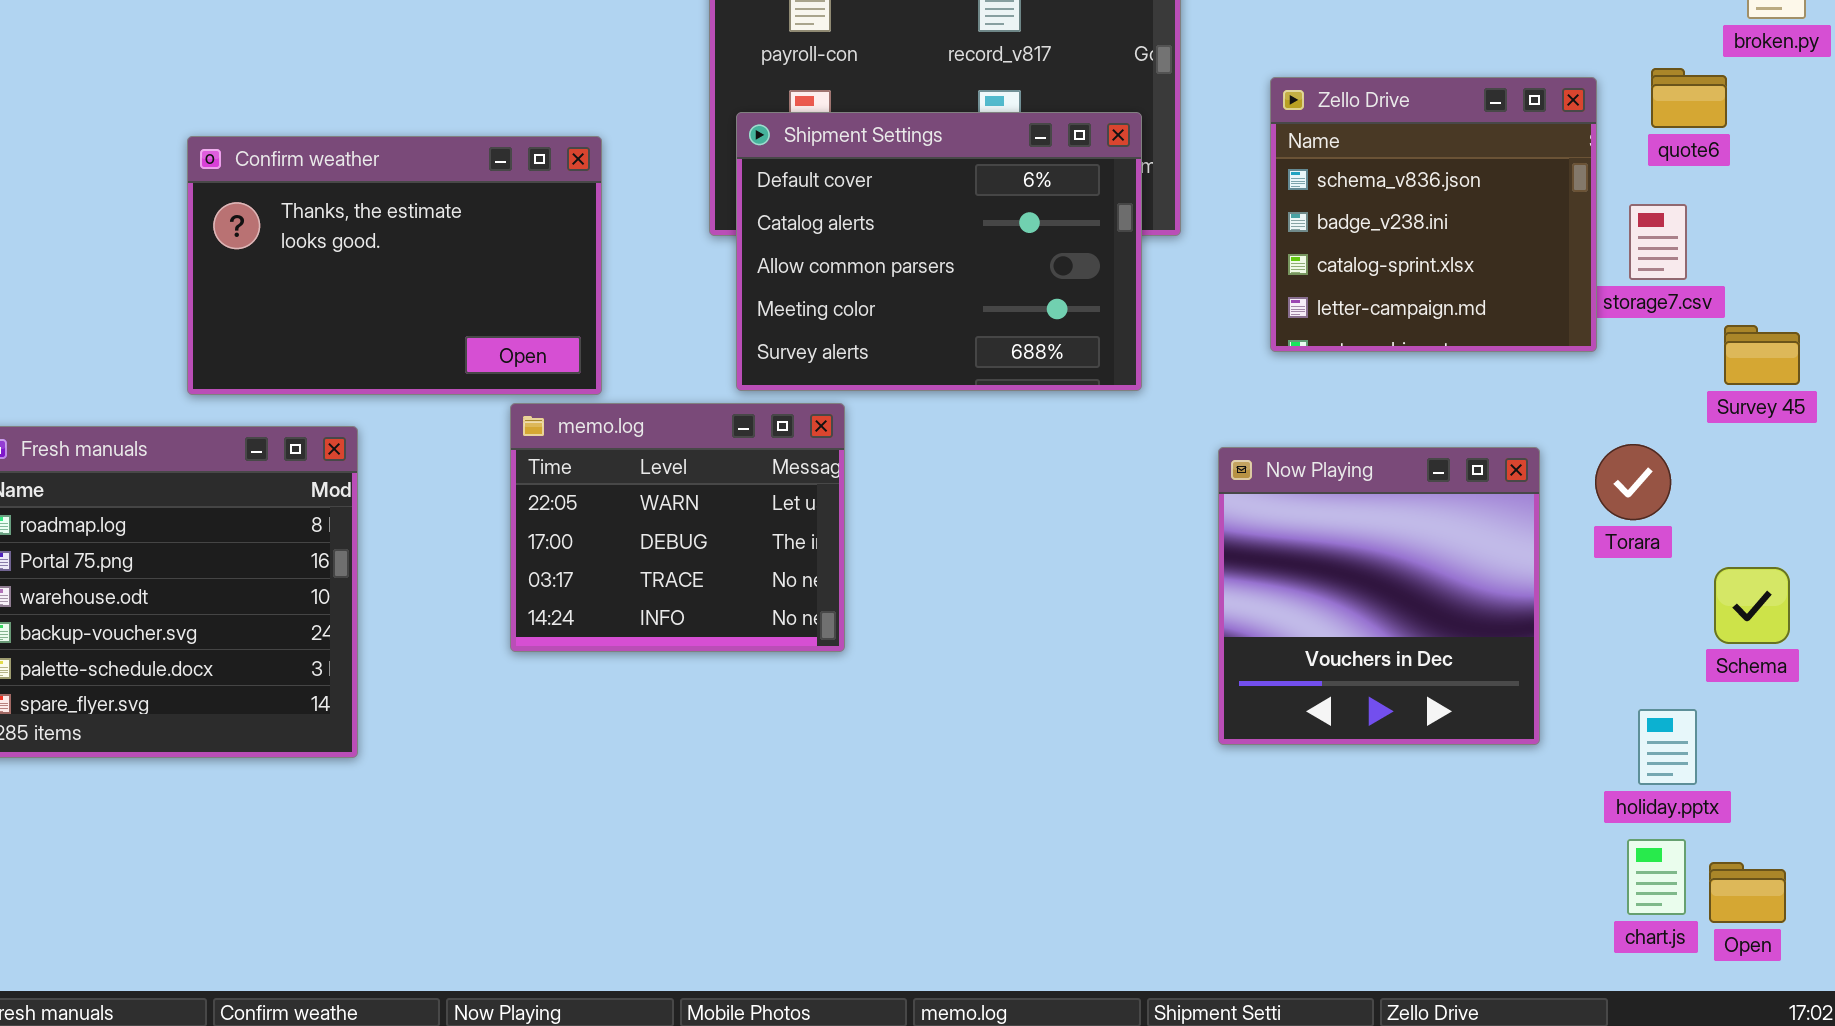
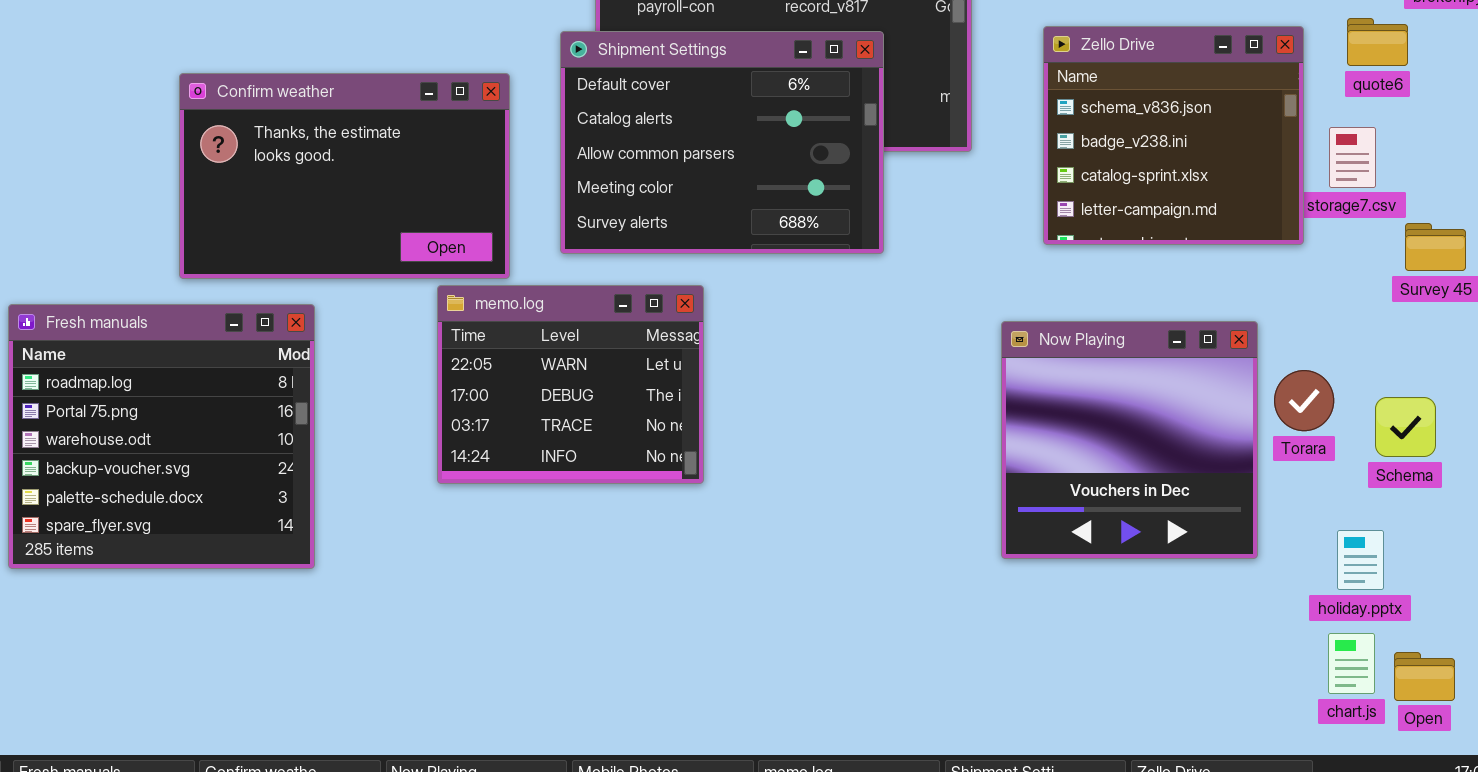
Shipment Settings: [736,112,1142,391] -> [560,31,884,254], moved
Torara: [1595,444,1671,520] -> [1274,370,1334,431], moved
Schema: [1714,567,1790,644] -> [1375,397,1436,457], moved

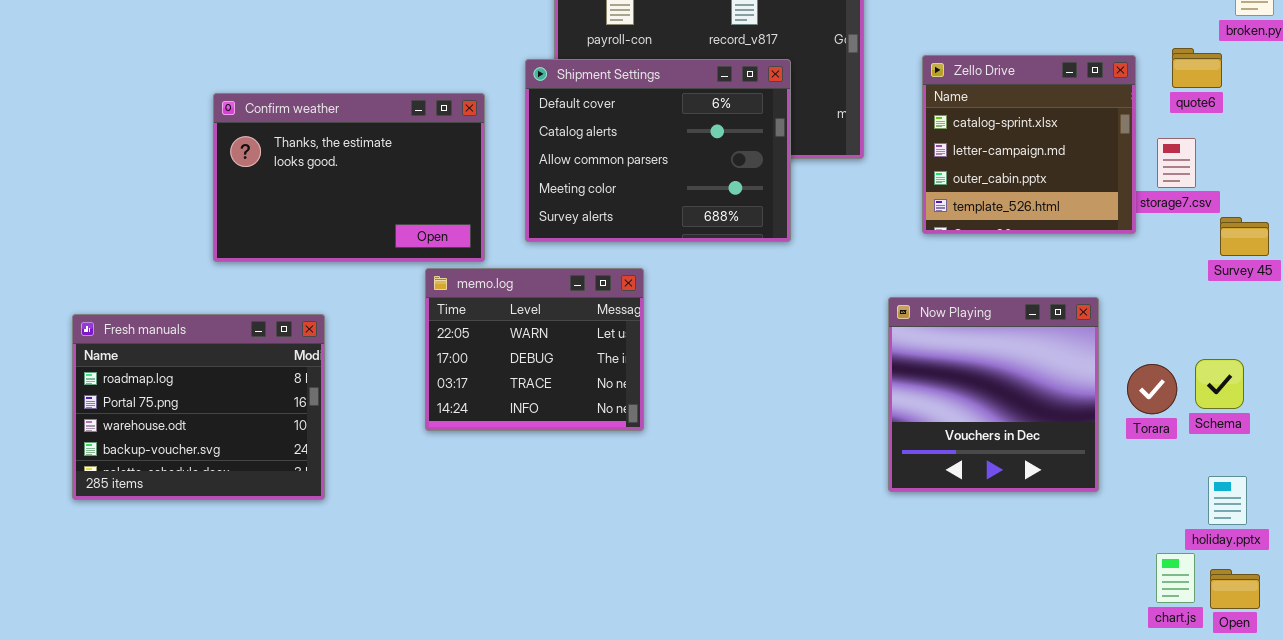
Zello Drive: [1043,26,1304,245] -> [922,55,1136,234], scrolled down 2 rows
Fresh manuals: [8,304,315,569] -> [72,314,325,500], resized
Torara: [1274,370,1334,431] -> [1127,364,1177,414], moved
holiday.pptx: [1337,530,1384,590] -> [1208,476,1247,525], moved

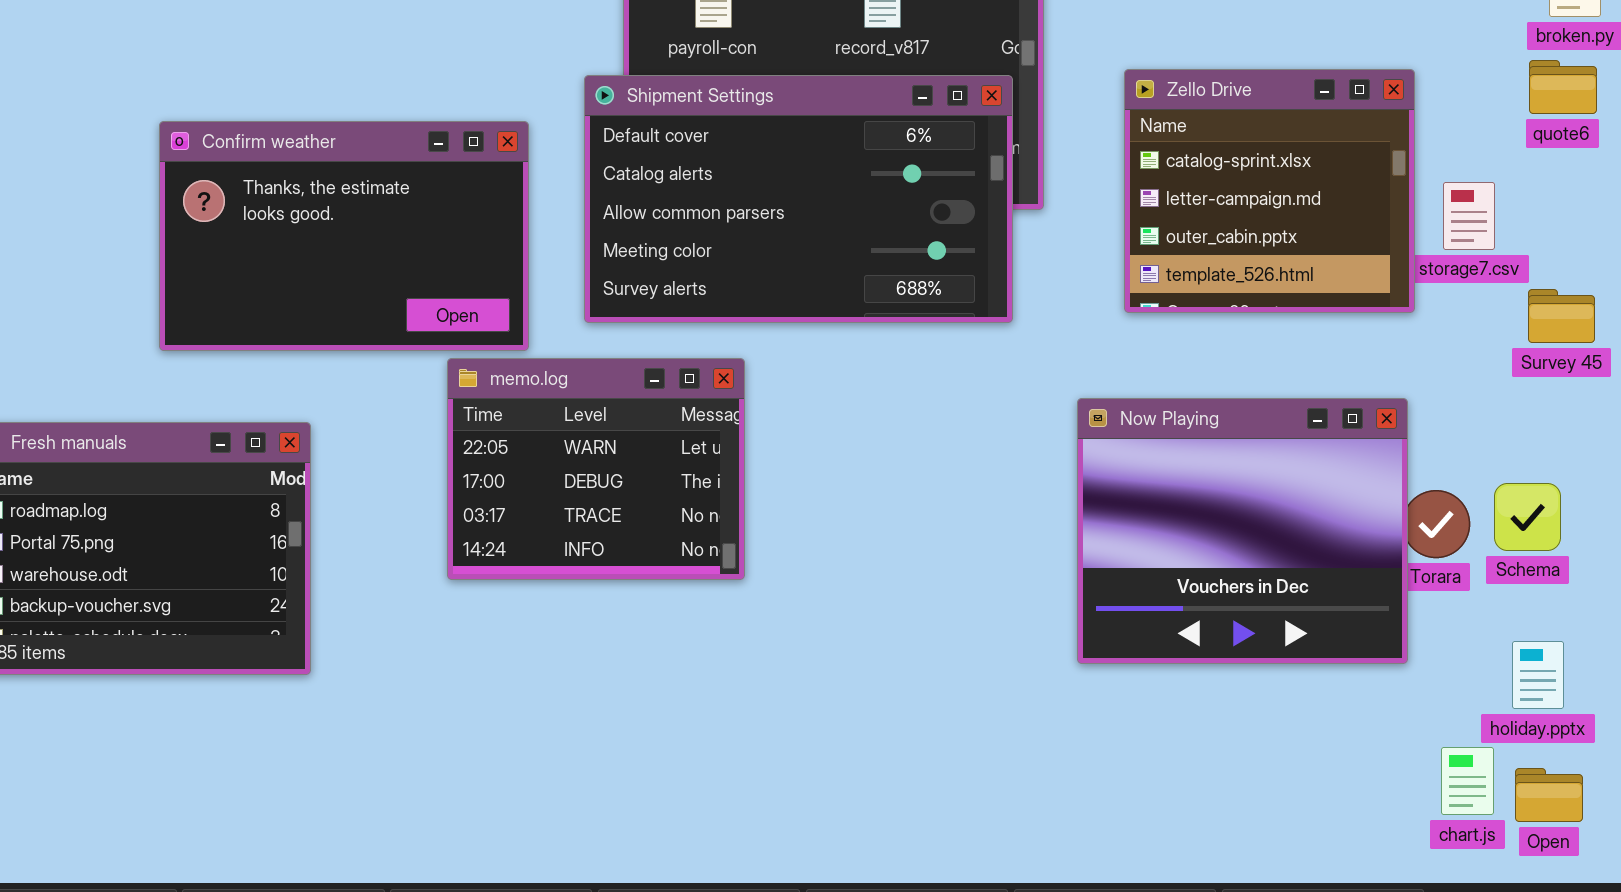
quote6: [1172,48,1222,88] -> [1529,60,1597,114], moved
Shipment Settings: [525,59,791,242] -> [584,75,1013,323], resized
Now Playing: [888,297,1099,492] -> [1077,398,1408,664], resized

